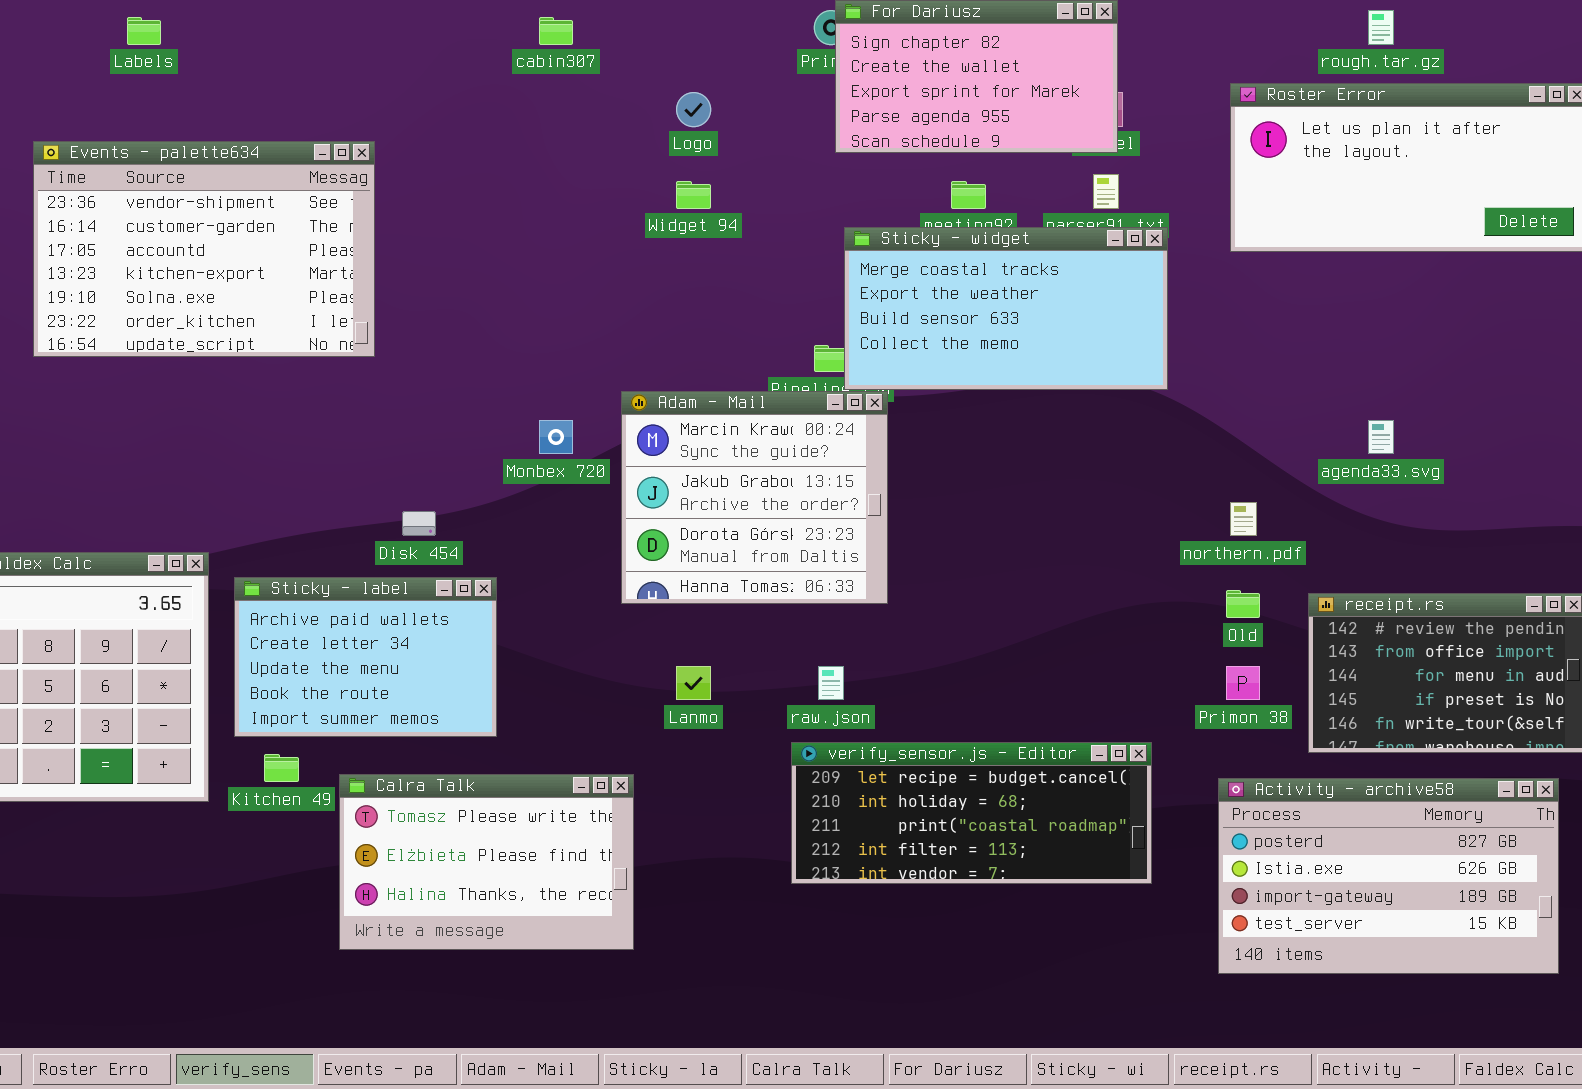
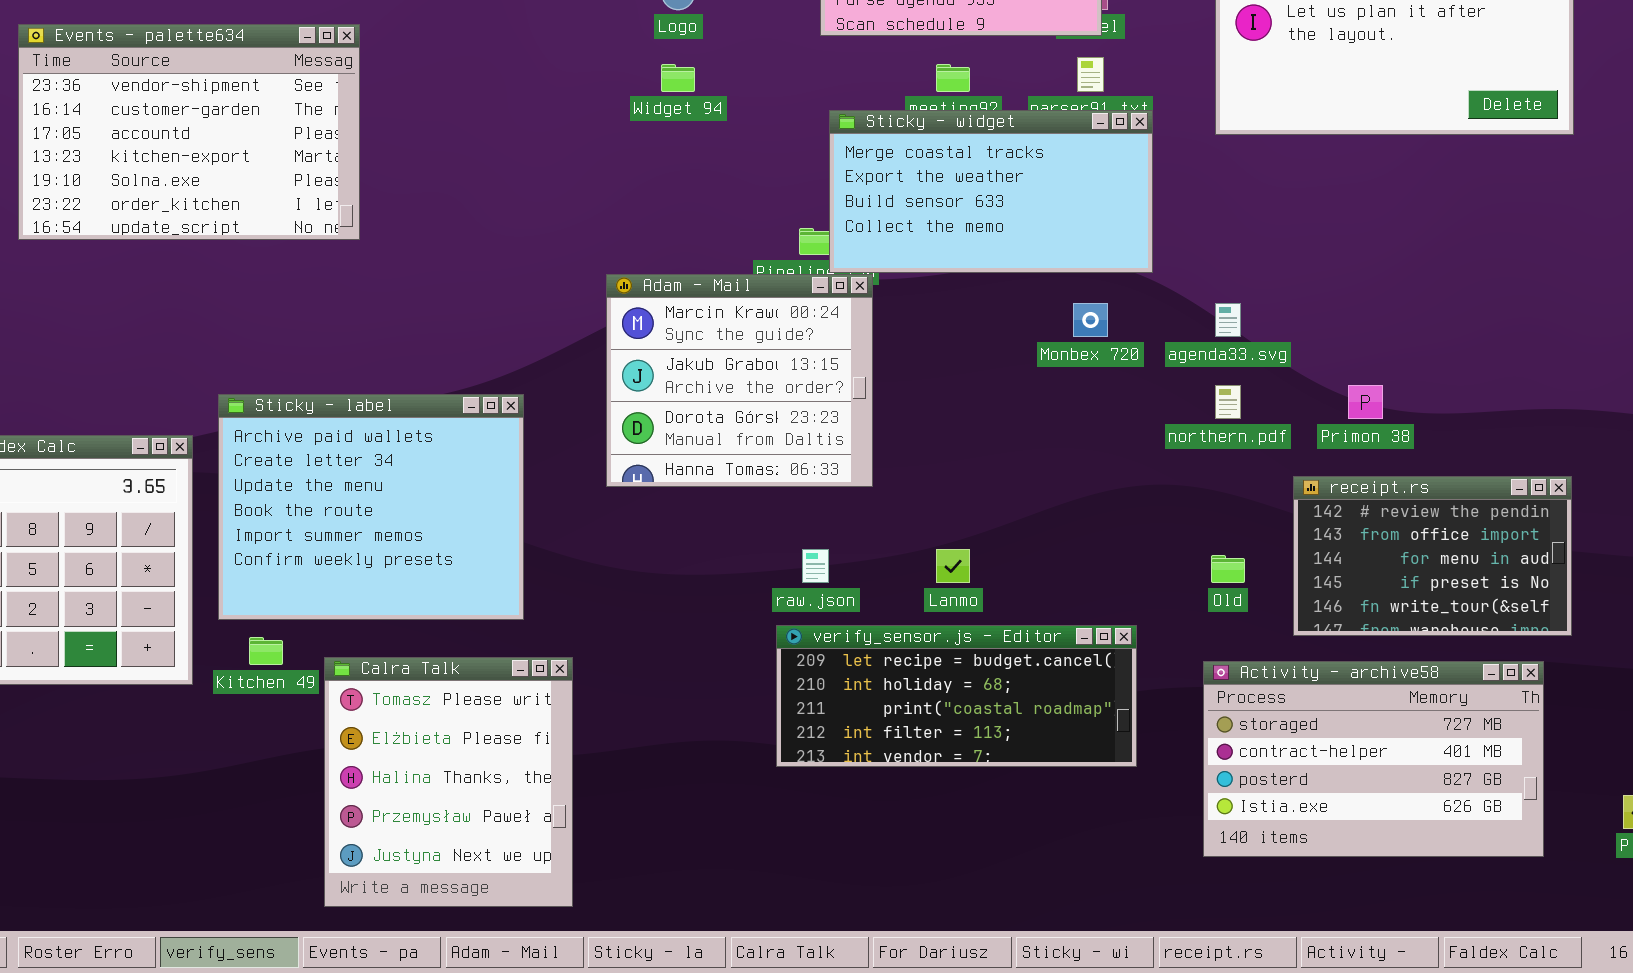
Monbex 720: [539,420,573,454] -> [1073,303,1108,337], moved
agenda33.svg: [1368,420,1394,454] -> [1215,303,1241,337], moved
Sticky - label: [234,577,497,737] -> [218,394,524,620], resized
Old: [1226,590,1260,618] -> [1211,555,1245,583], moved
Lanmo: [676,666,711,700] -> [936,549,970,583], moved
Primon 38: [1226,666,1260,700] -> [1348,385,1383,419], moved
Calra Talk: [339,774,634,950] -> [324,657,573,907], resized
Activity - archive58: [1218,778,1559,974] -> [1203,661,1544,857], scrolled up 2 rows

